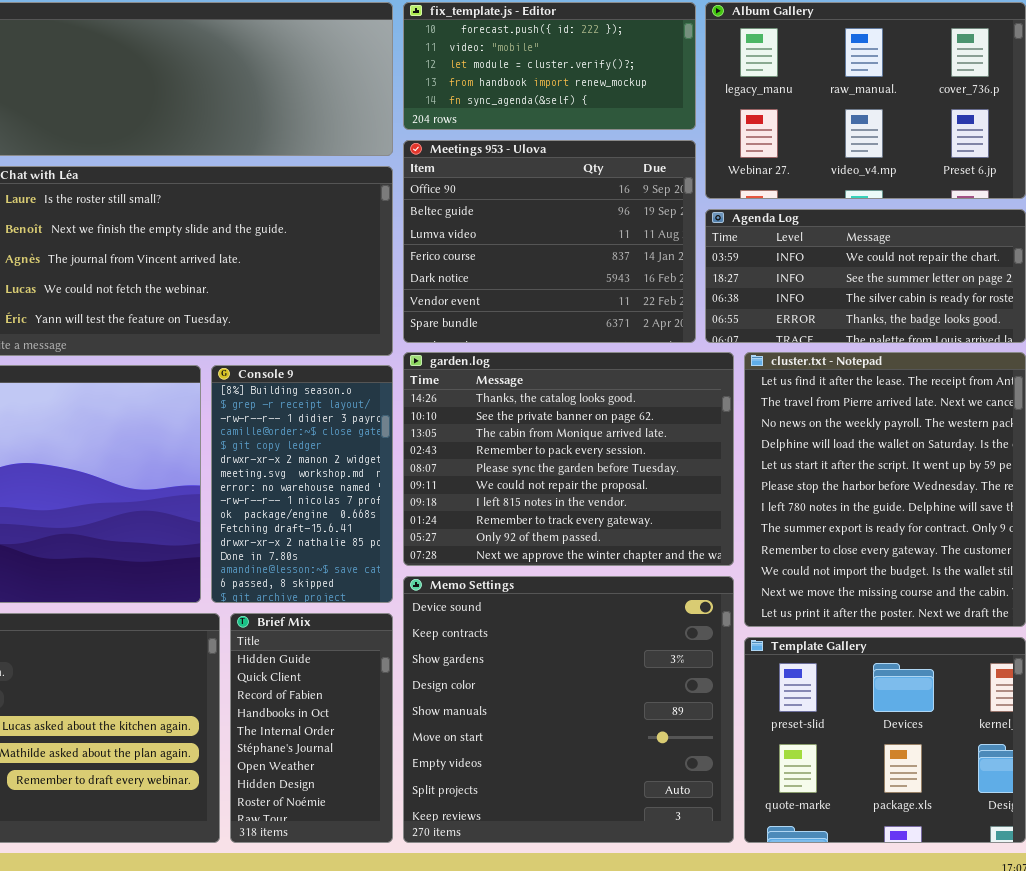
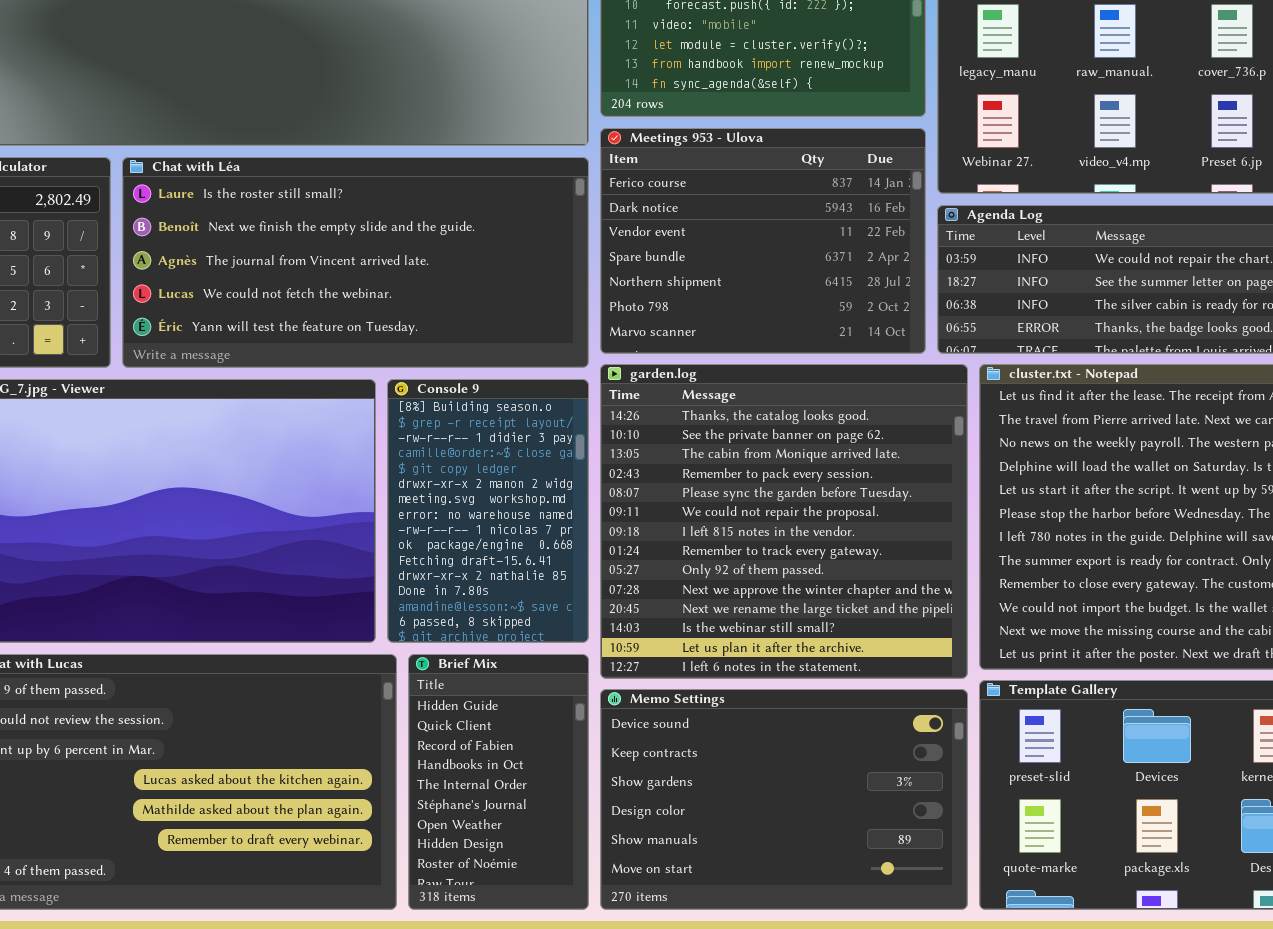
Meetings 953 - Ulova: [403,140,696,343] -> [600,128,926,354], scrolled down 3 rows
garden.log: [403,352,734,566] -> [600,364,968,679], resized
Memo Settings: [403,576,734,843] -> [600,689,968,910], resized

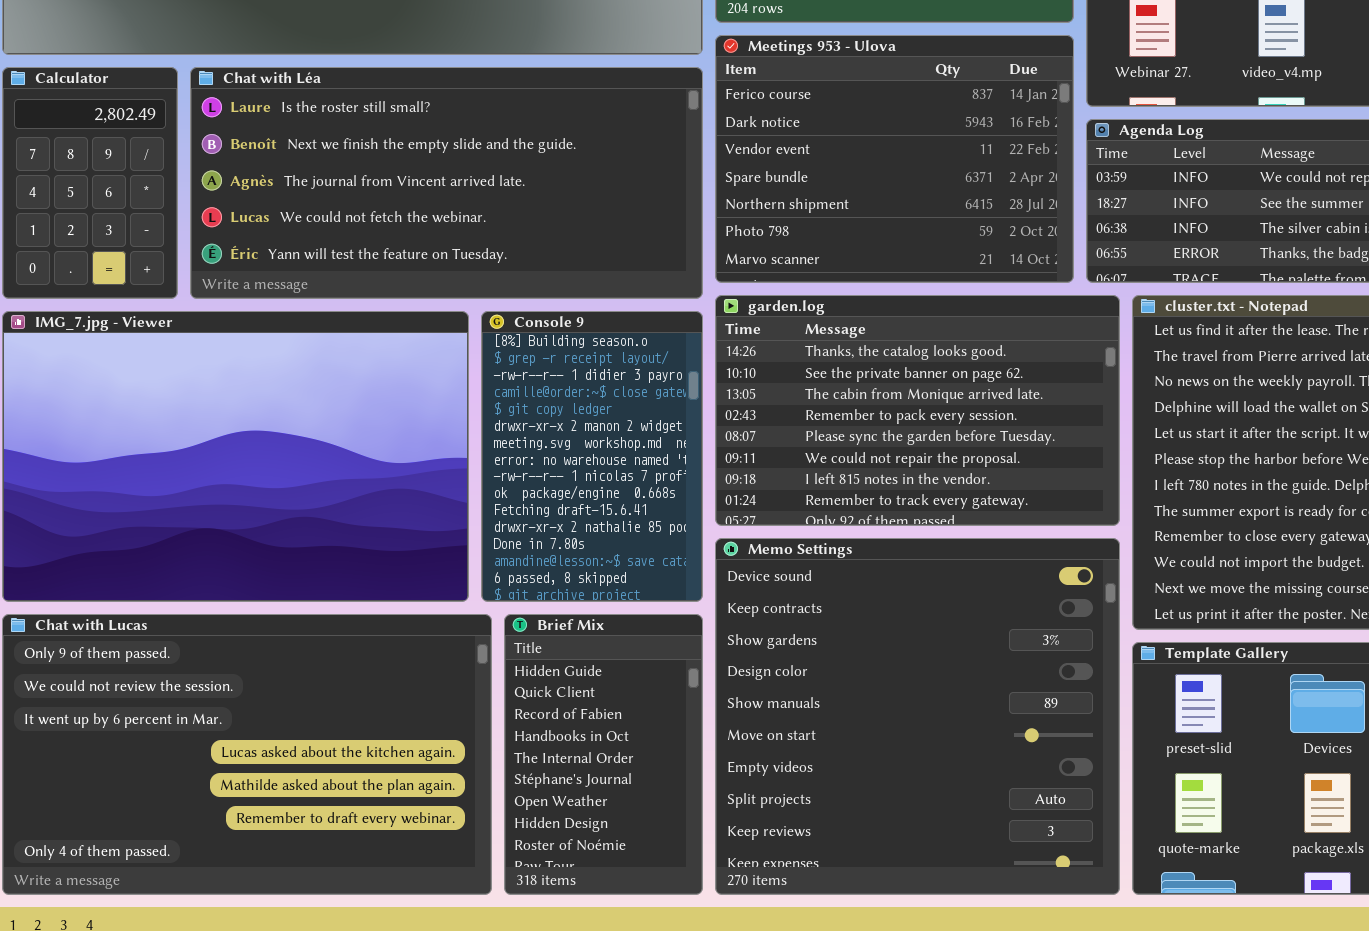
garden.log: [600,364,968,679] -> [715,295,1120,526], resized
Memo Settings: [600,689,968,910] -> [715,538,1120,895], resized

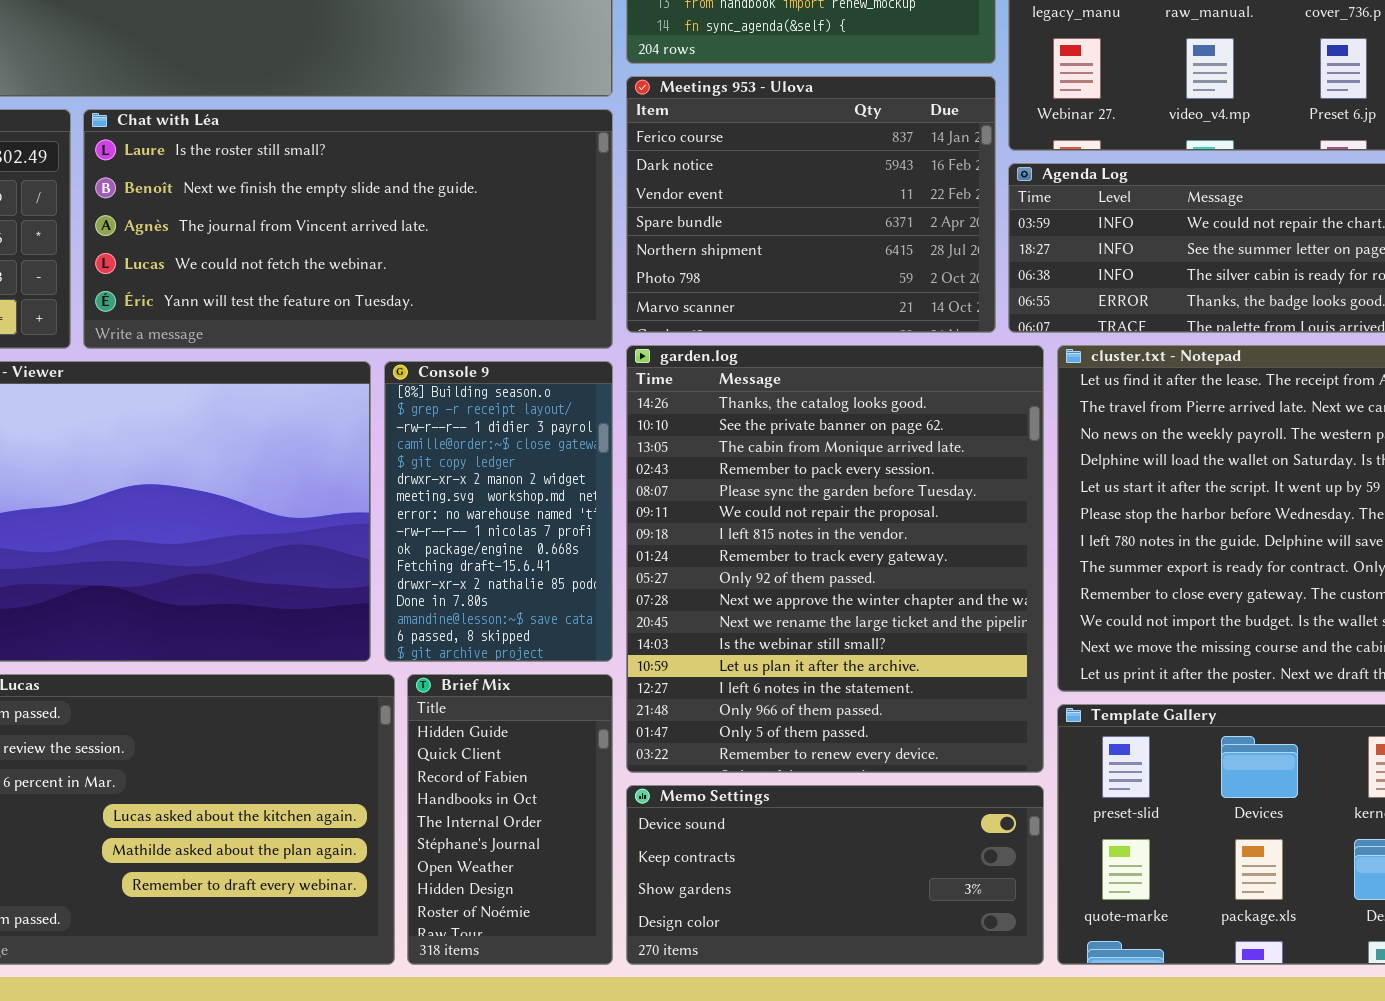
garden.log: [715,295,1120,526] -> [626,345,1044,773], resized
Memo Settings: [715,538,1120,895] -> [626,785,1044,965], resized

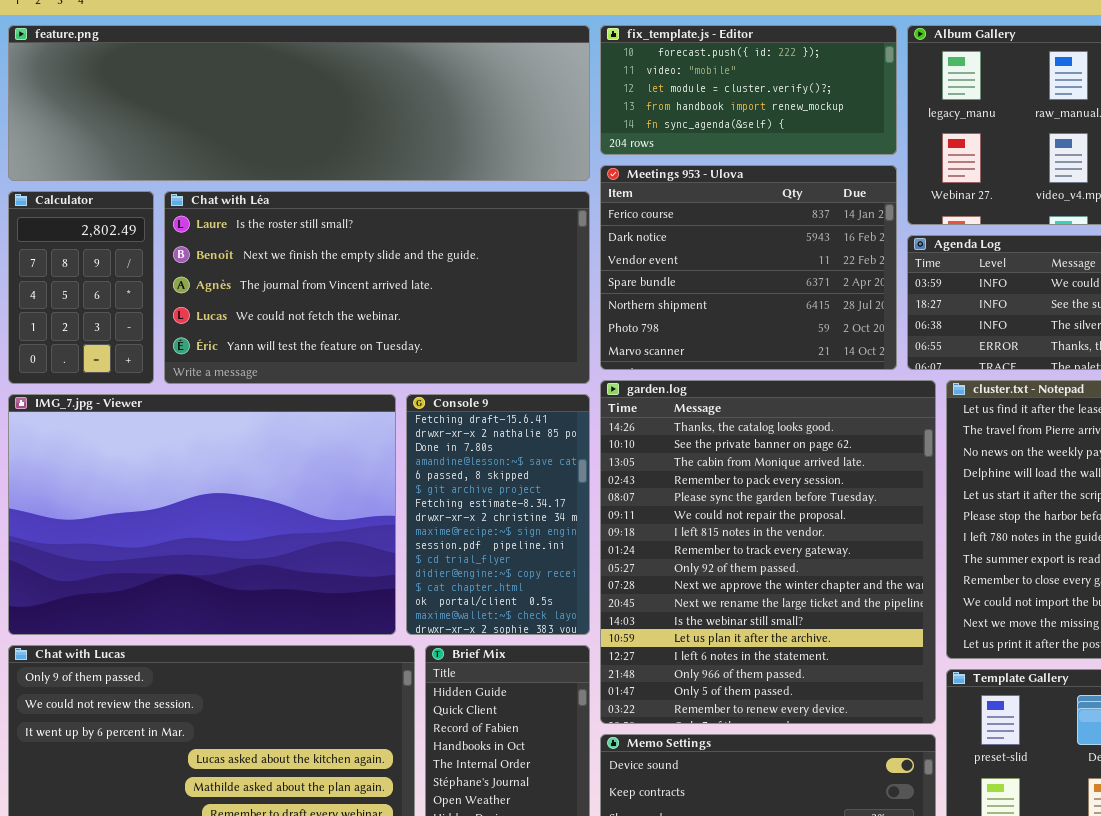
Console 9: [384,361,613,662] -> [406,394,590,635], scrolled down 10 rows

